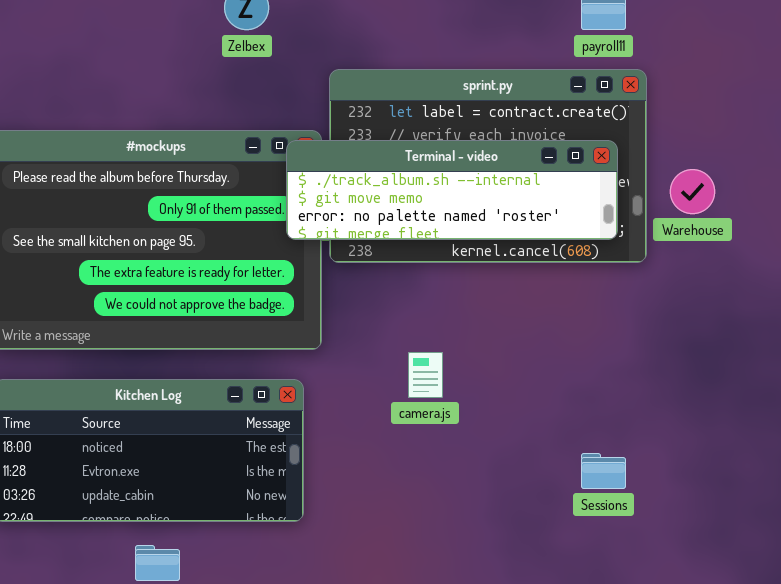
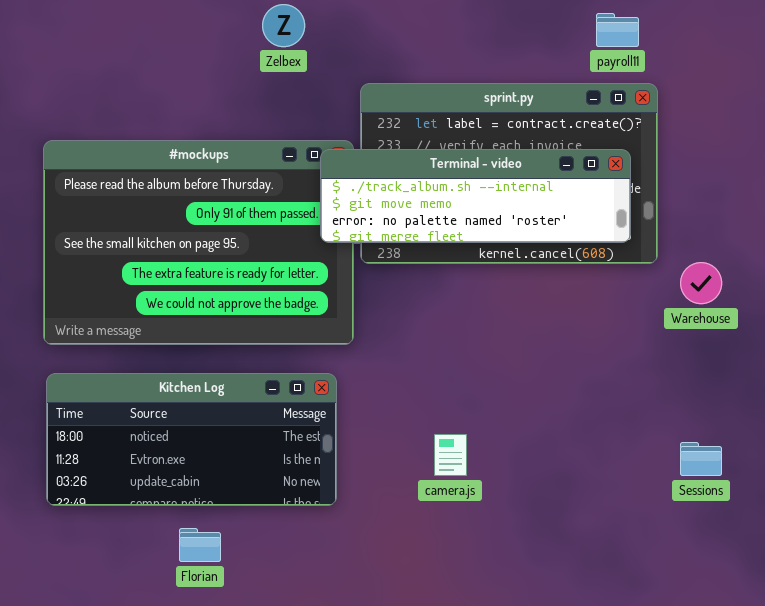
Warehouse: [670,169,715,214] -> [680,262,722,304], moved
camera.js: [408,352,443,398] -> [434,434,467,476], moved
Sessions: [581,453,626,489] -> [680,442,722,476], moved

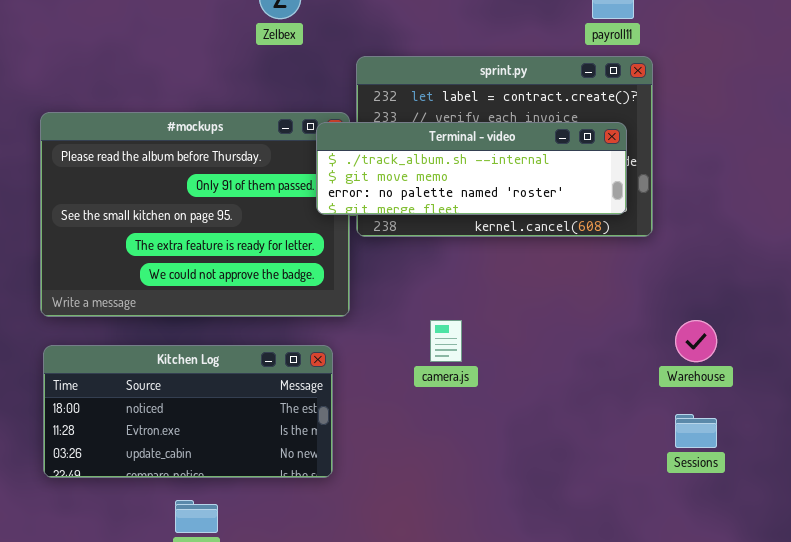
Warehouse: [680,262,722,304] -> [675,320,717,362], moved
camera.js: [434,434,467,476] -> [430,320,462,362], moved

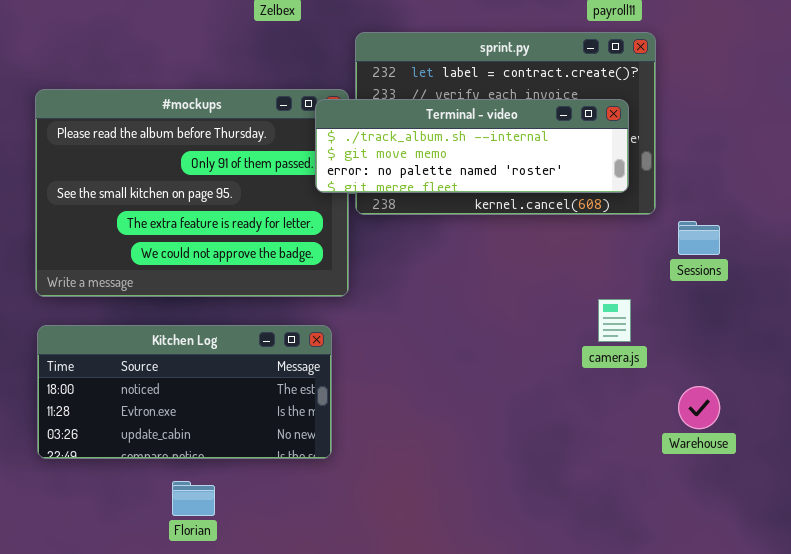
camera.js: [430,320,462,362] -> [598,299,631,342], moved
Warehouse: [675,320,717,362] -> [678,386,720,429], moved
Sessions: [675,414,717,448] -> [678,221,720,255], moved

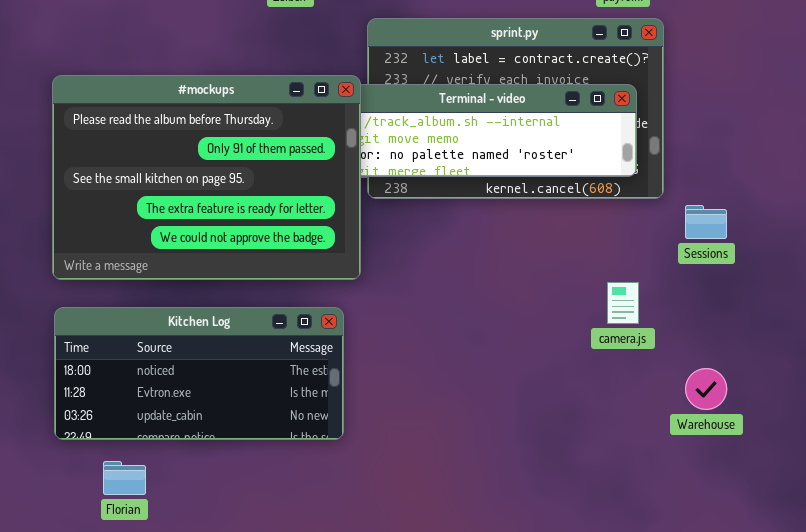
#mockups: [35,89,349,297] -> [52,75,361,280], raised
Florian: [172,481,215,516] -> [103,461,146,495], moved

